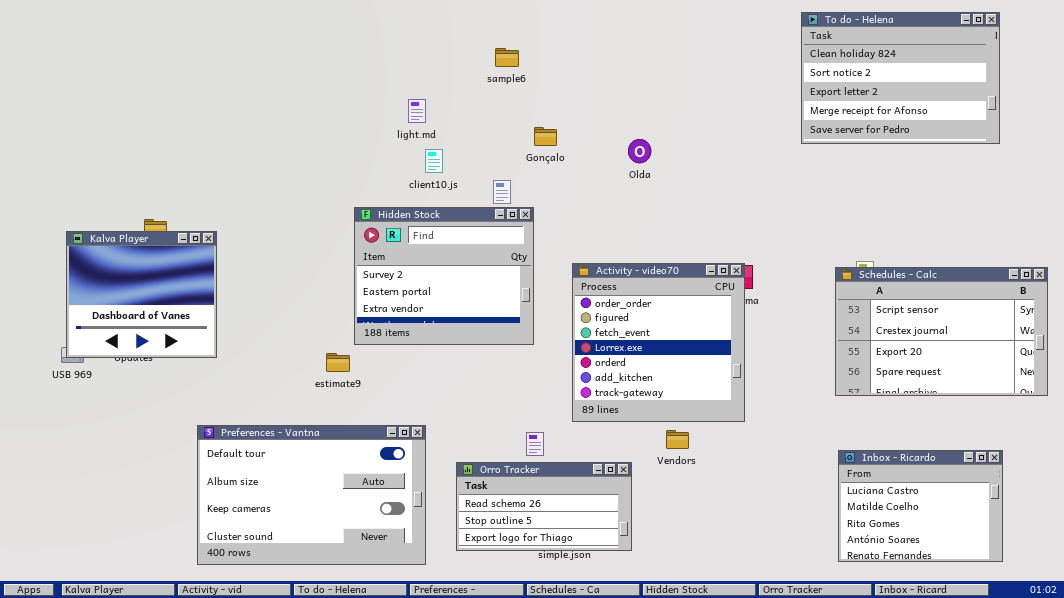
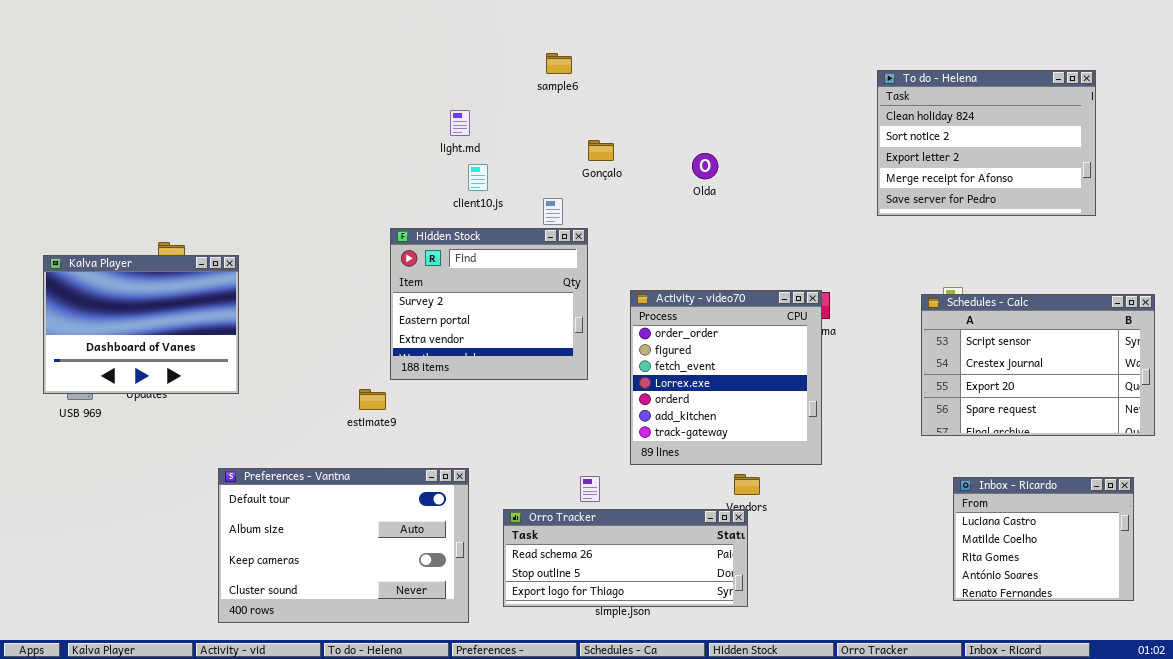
To do - Helena: [801,12,1000,144] -> [877,70,1096,216], moved
Kalva Player: [66,231,217,358] -> [43,255,239,394], resized
Inbox - Ricardo: [838,450,1003,562] -> [953,477,1134,601], moved
Orro Tracker: [456,462,632,551] -> [503,509,748,607], resized

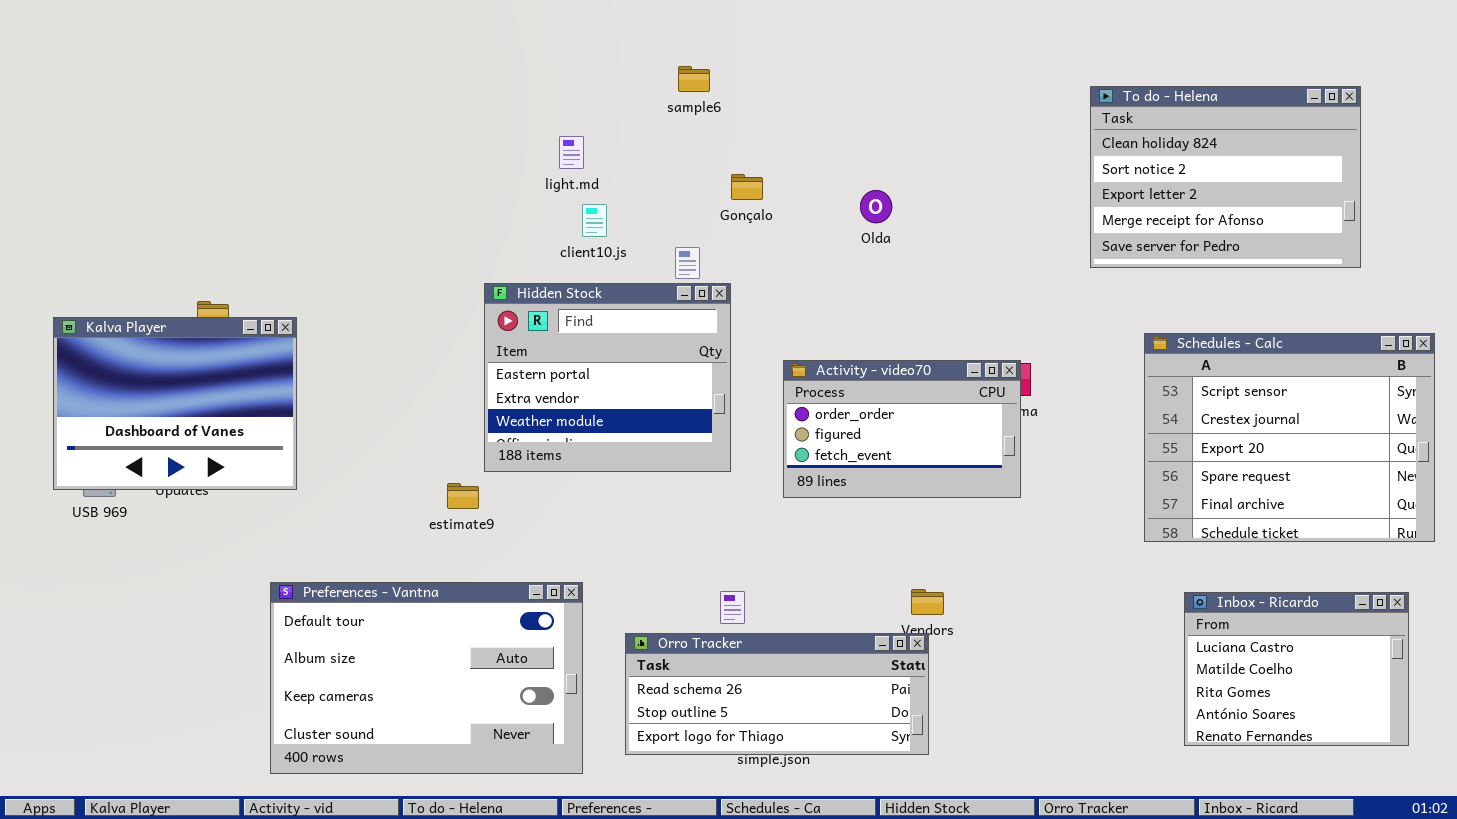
Hidden Stock: [390,228,588,380] -> [484,283,731,472], scrolled down 1 row
Activity - video70: [630,290,822,465] -> [783,360,1021,498], resized
Schedules - Calc: [921,294,1155,436] -> [1144,333,1435,542], resized

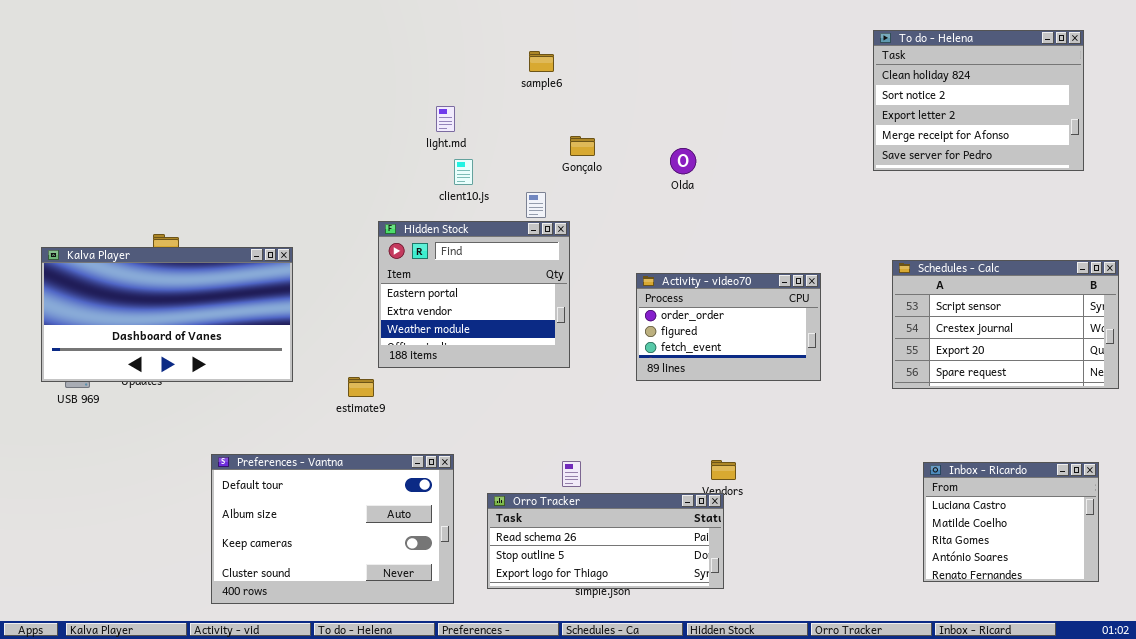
To do - Helena: [1090,86,1361,268] -> [873,30,1084,171], moved
Kalva Player: [53,317,297,490] -> [41,247,293,382], resized
Schedules - Calc: [1144,333,1435,542] -> [892,260,1119,389], resized
Activity - video70: [783,360,1021,498] -> [636,273,821,381], moved

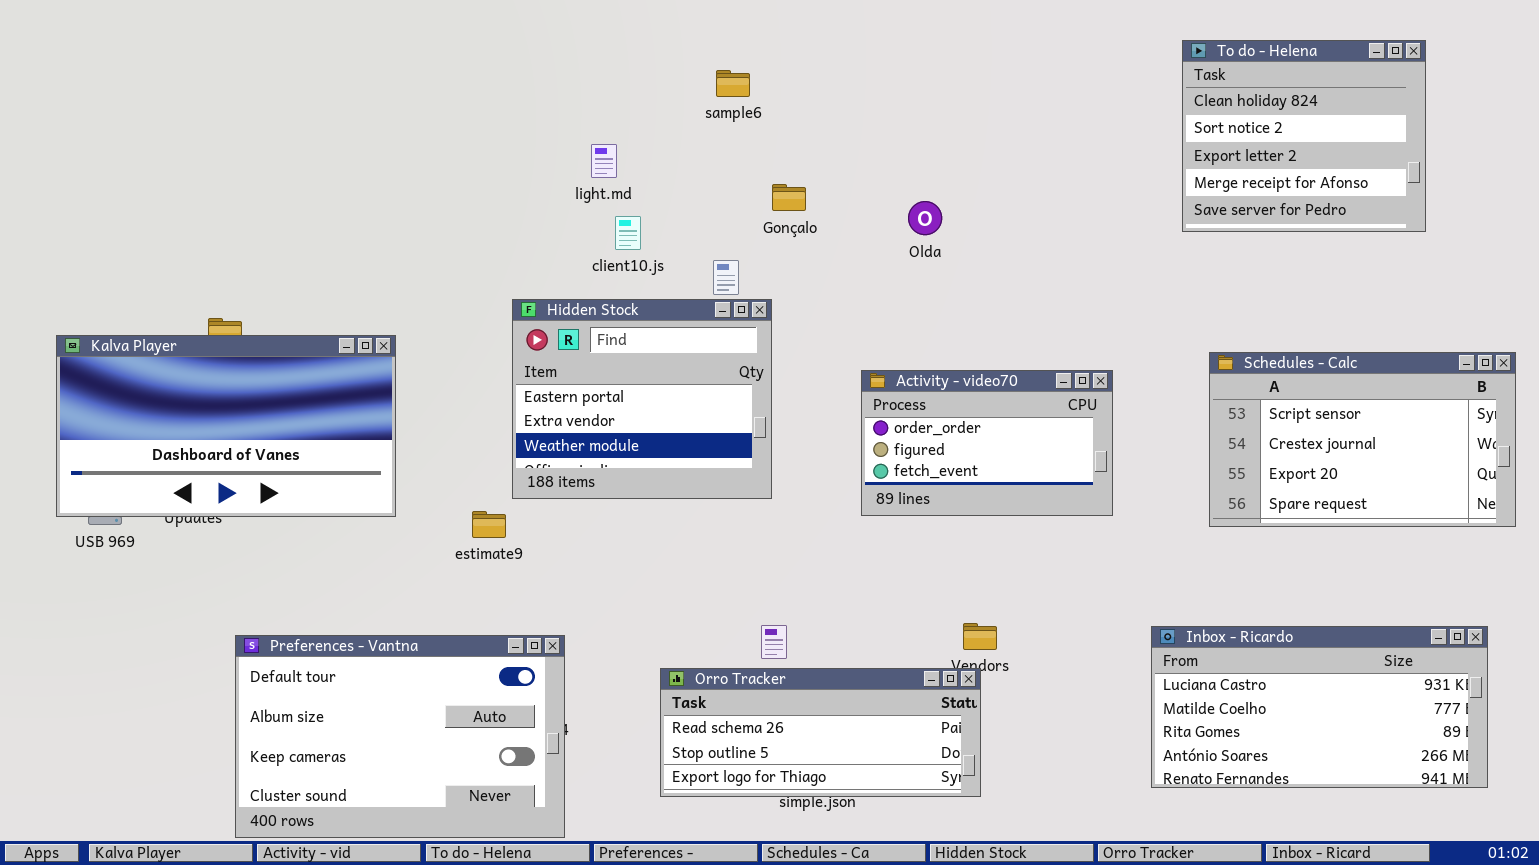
To do - Helena: [873,30,1084,171] -> [1182,40,1426,232], resized
Preferences - Vantna: [211,454,454,604] -> [235,635,565,838], moved
Inbox - Ricardo: [923,462,1099,582] -> [1151,626,1488,788], resized

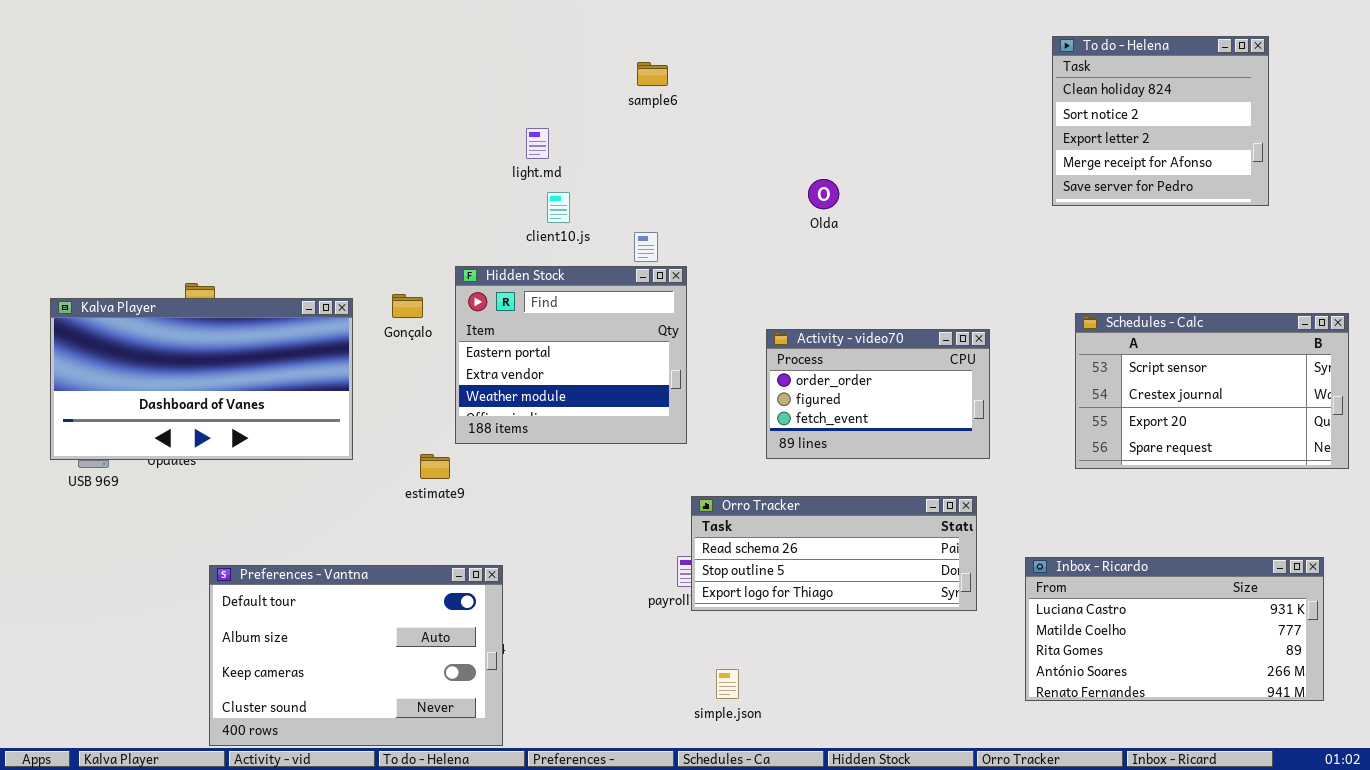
Gonçalo: [772,184,806,211] -> [392,294,423,318], moved
Orro Tracker: [660,668,981,797] -> [691,496,977,611], moved

